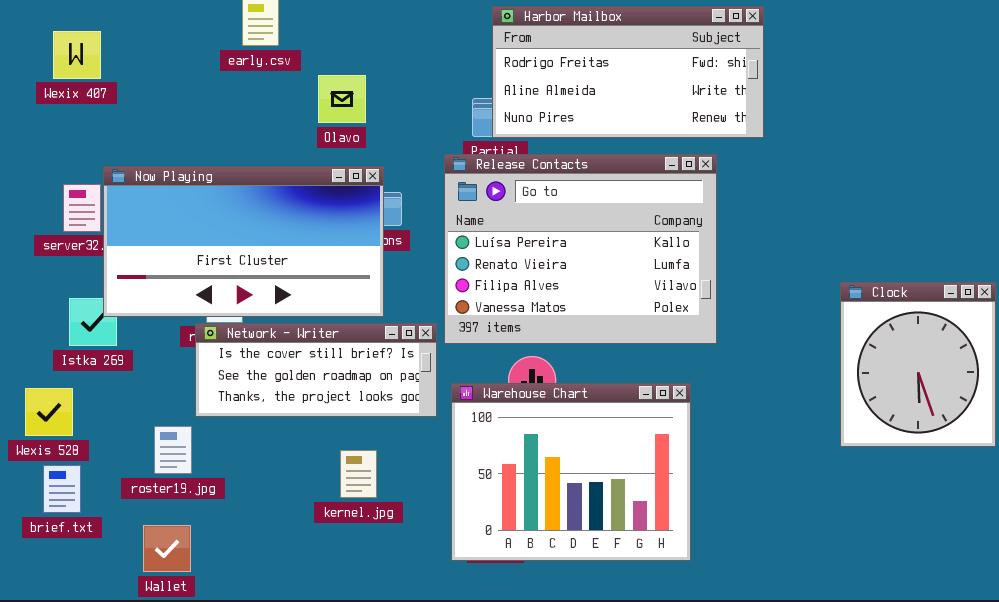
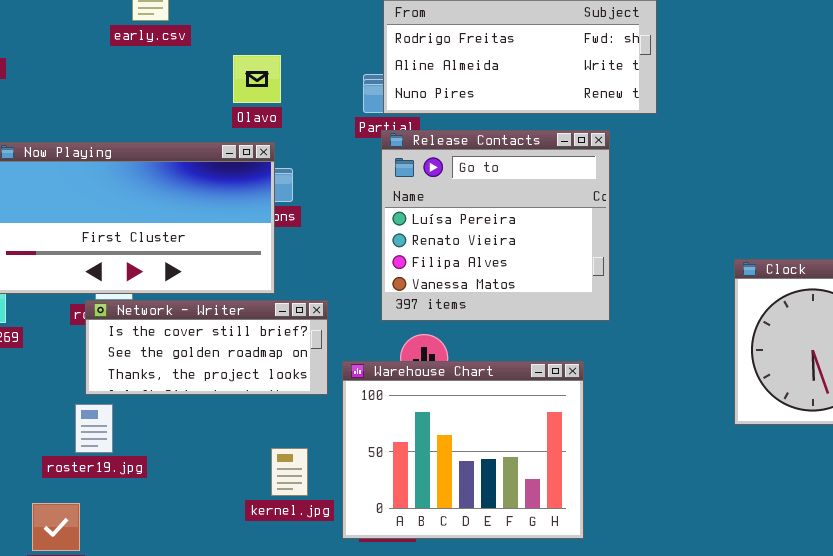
Olavo: [318,75,366,123] -> [233,55,281,103], moved
Release Contacts: [444,154,717,344] -> [381,130,610,321], resized
roster19.jpg: [154,426,192,474] -> [75,404,113,453], moved
kernel.jpg: [340,450,377,498] -> [271,448,308,496], moved

